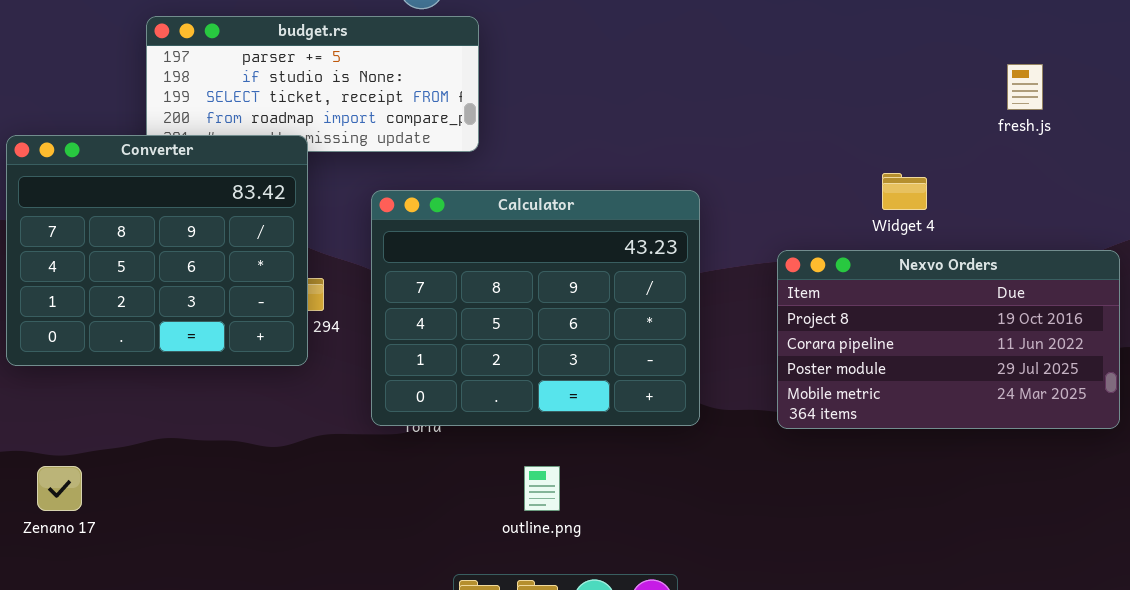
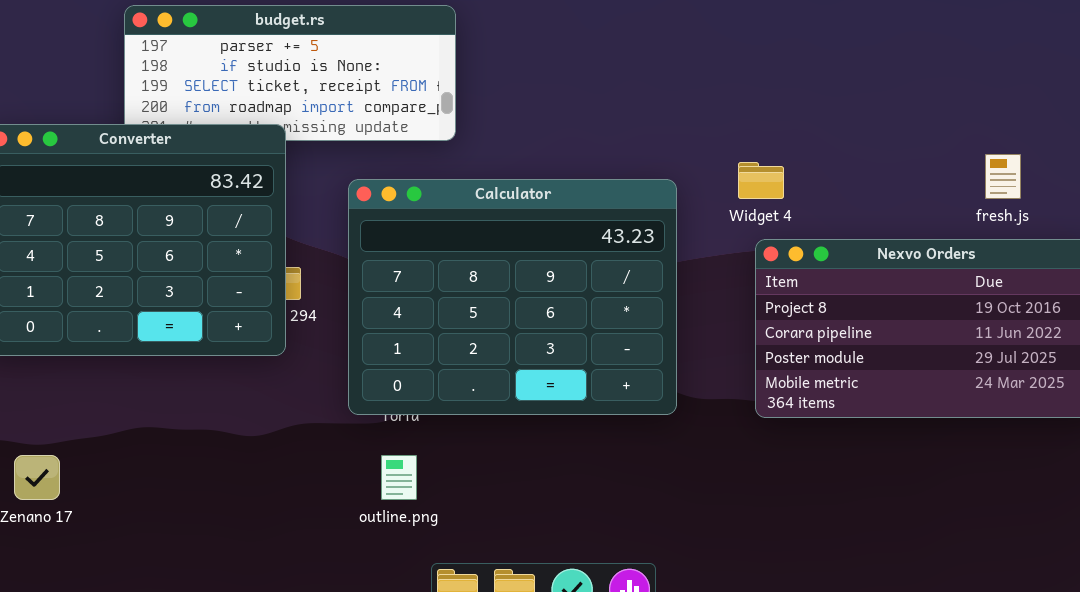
fresh.js: [1007,64,1043,110] -> [985,154,1021,199], moved
Widget 4: [882,173,927,210] -> [738,162,784,199], moved
outline.png: [524,466,560,511] -> [381,455,417,500], moved

